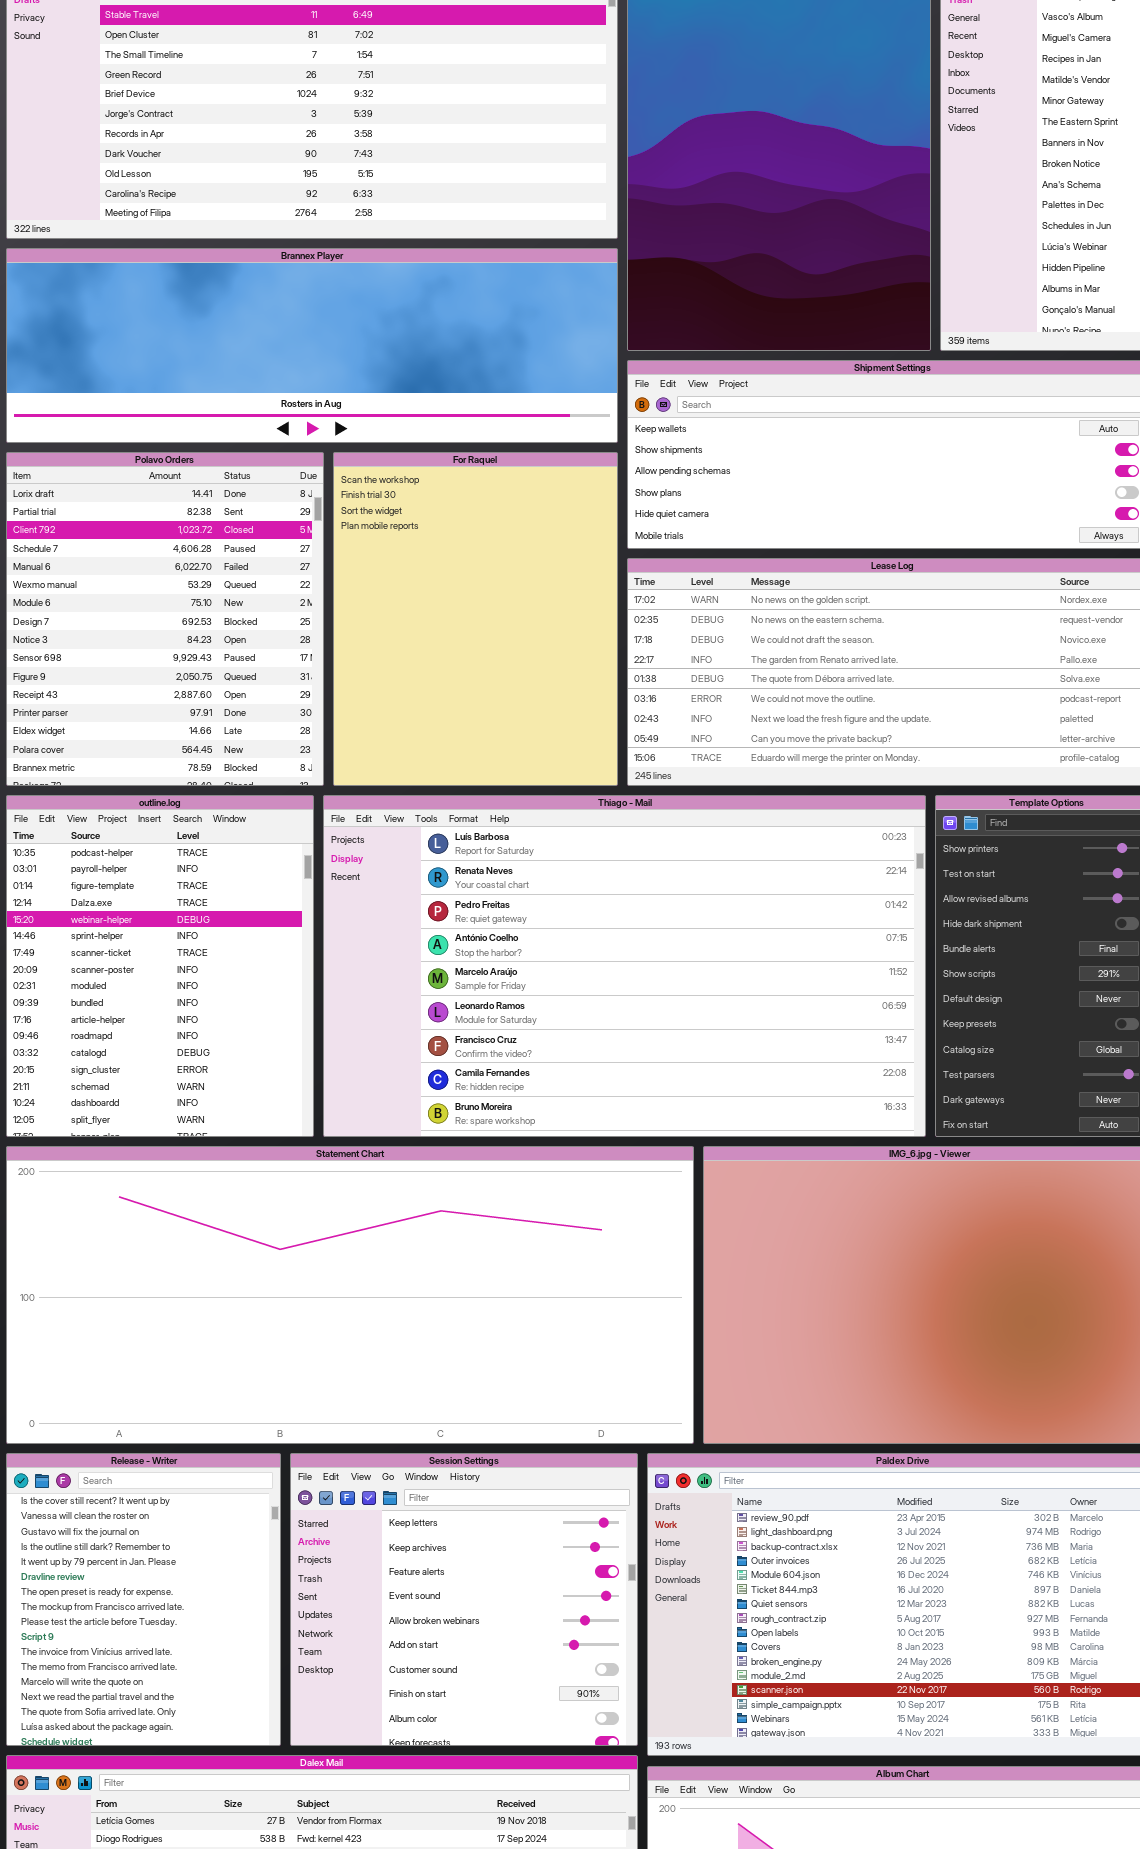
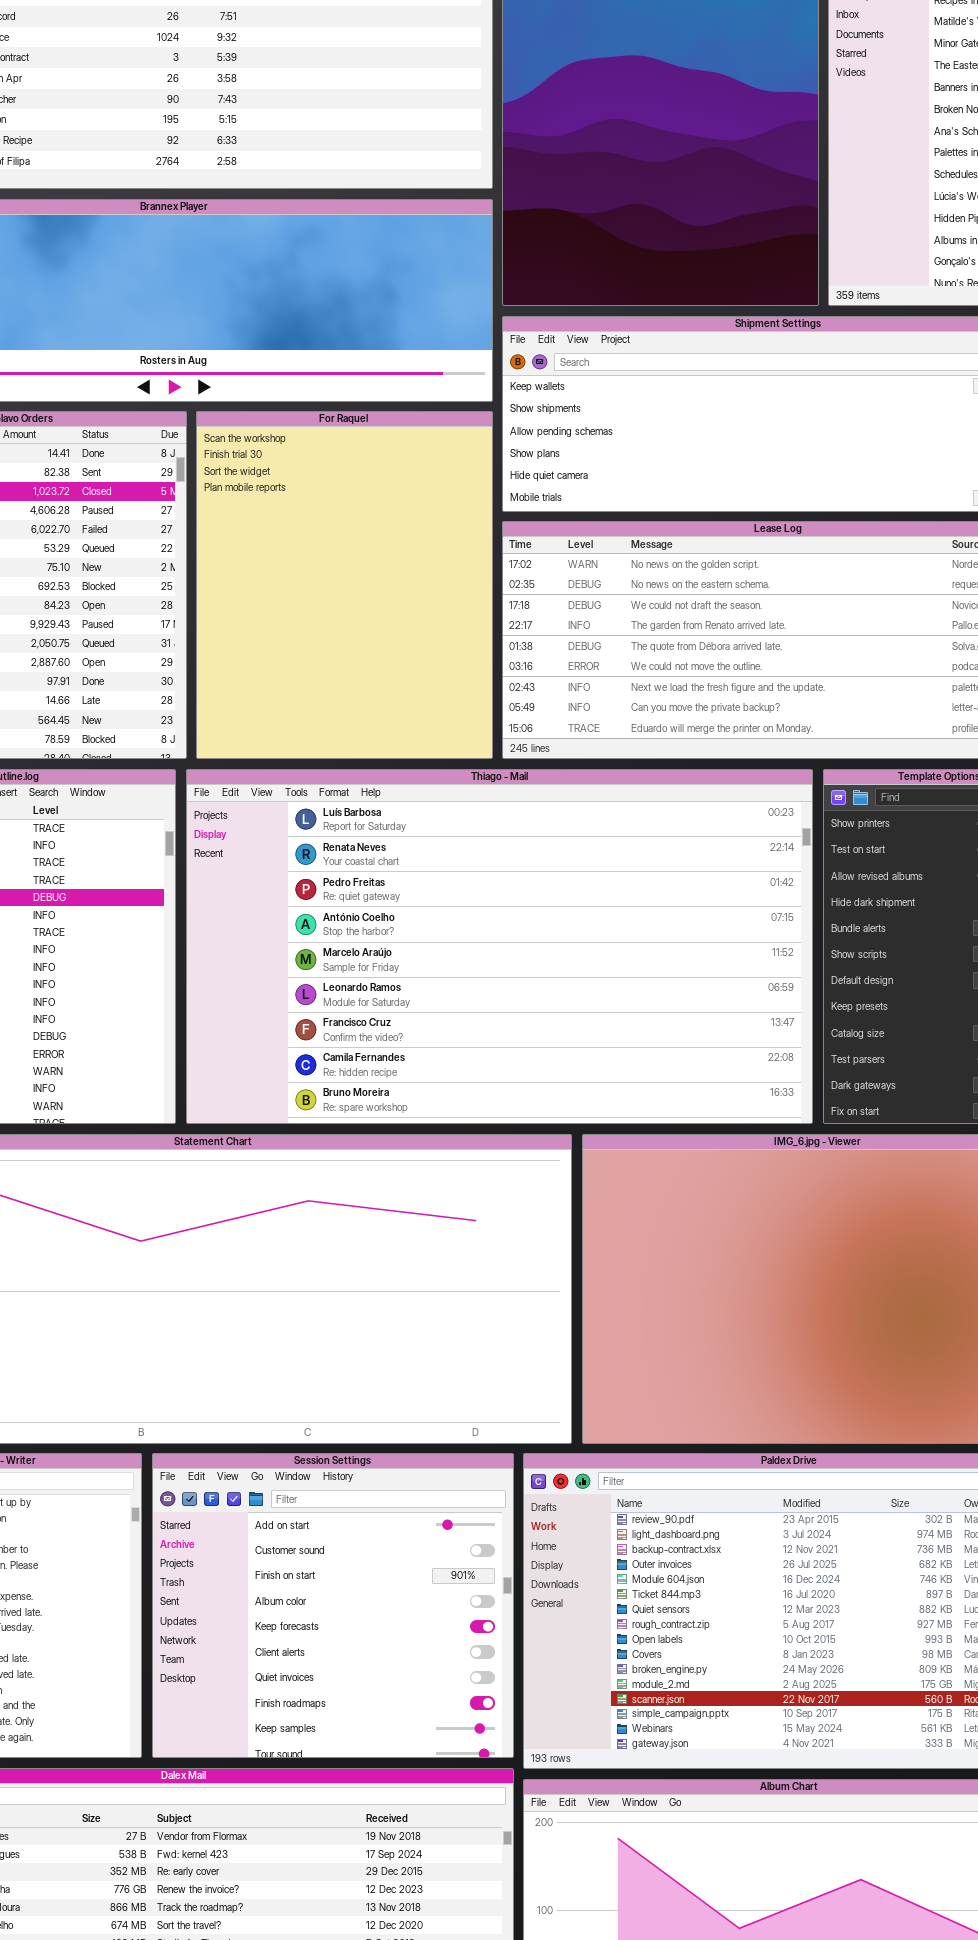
Session Settings: [290,1453,638,1746] -> [152,1453,514,1758], scrolled down 5 rows

